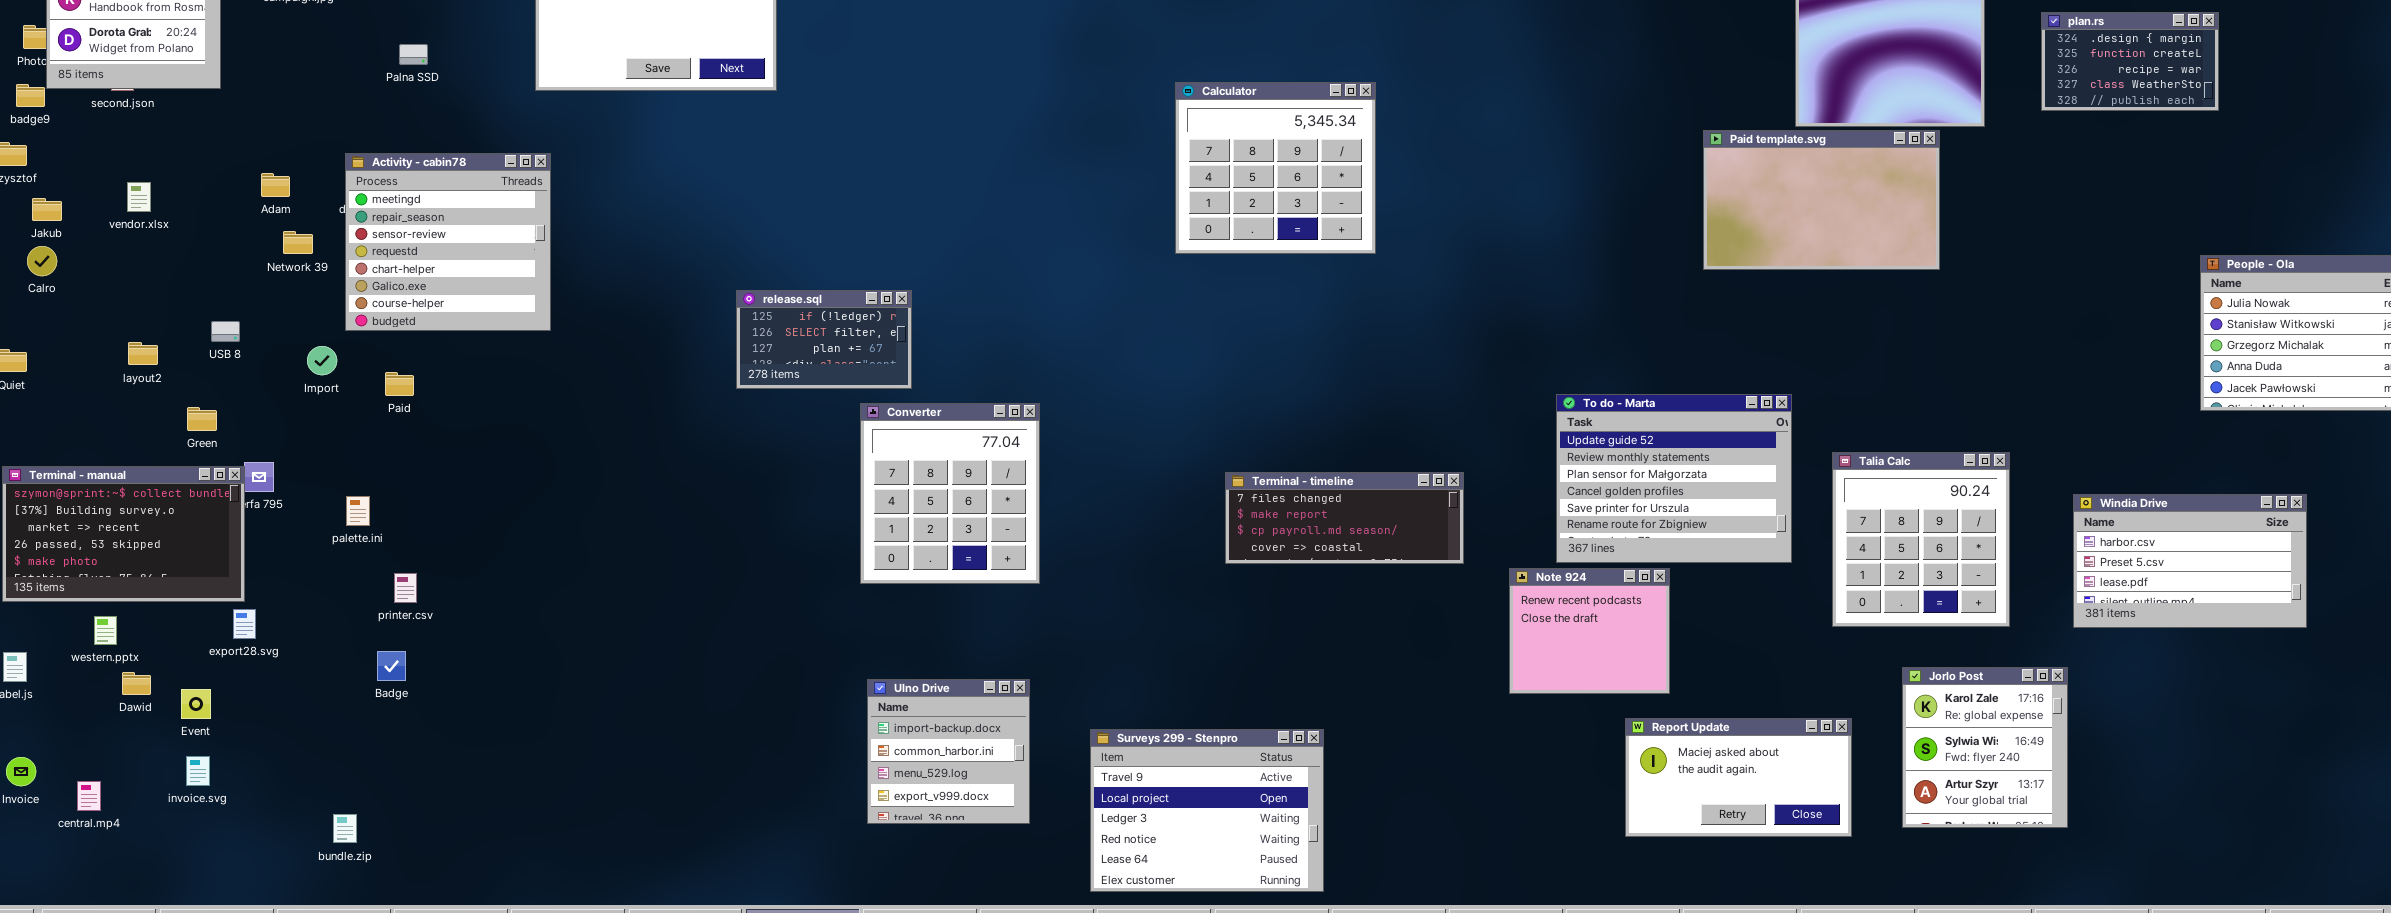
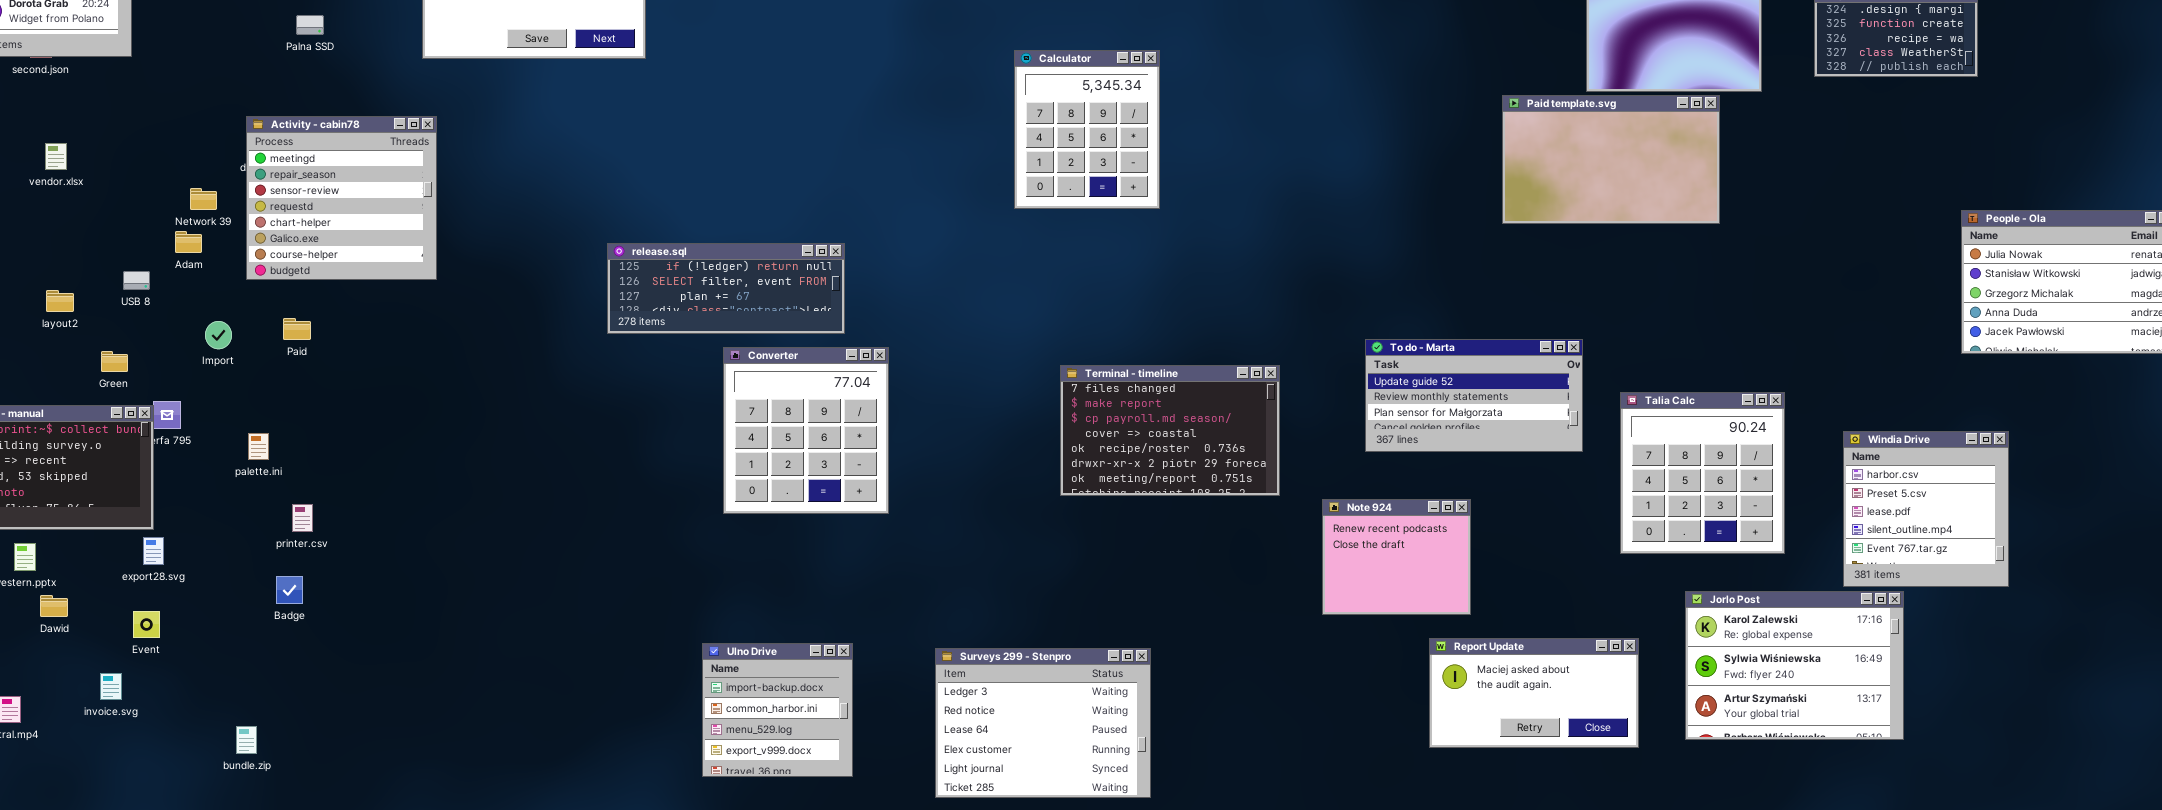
Calculator: [1175,82,1376,254] -> [1014,50,1160,209], resized
Adam: [261,173,290,197] -> [175,231,202,253], moved
release.sql: [736,290,912,389] -> [607,243,845,334], resized
Import: [307,346,337,375] -> [205,321,232,349], moved
To do - Marta: [1556,394,1792,563] -> [1365,339,1583,452], resized
Terminal - timeline: [1225,472,1464,564] -> [1060,365,1280,496], resized
Windia Drive: [2073,494,2307,628] -> [1843,431,2009,587], resized
Jorlo Post: [1902,667,2068,828] -> [1685,591,1904,740], resized
Ulno Drive: [867,679,1030,824] -> [702,643,853,777], moved
Event: [181,689,211,719] -> [133,611,160,638], moved
Surveys 299 - Stenpro: [1090,729,1324,892] -> [935,648,1151,798], scrolled down 2 rows

